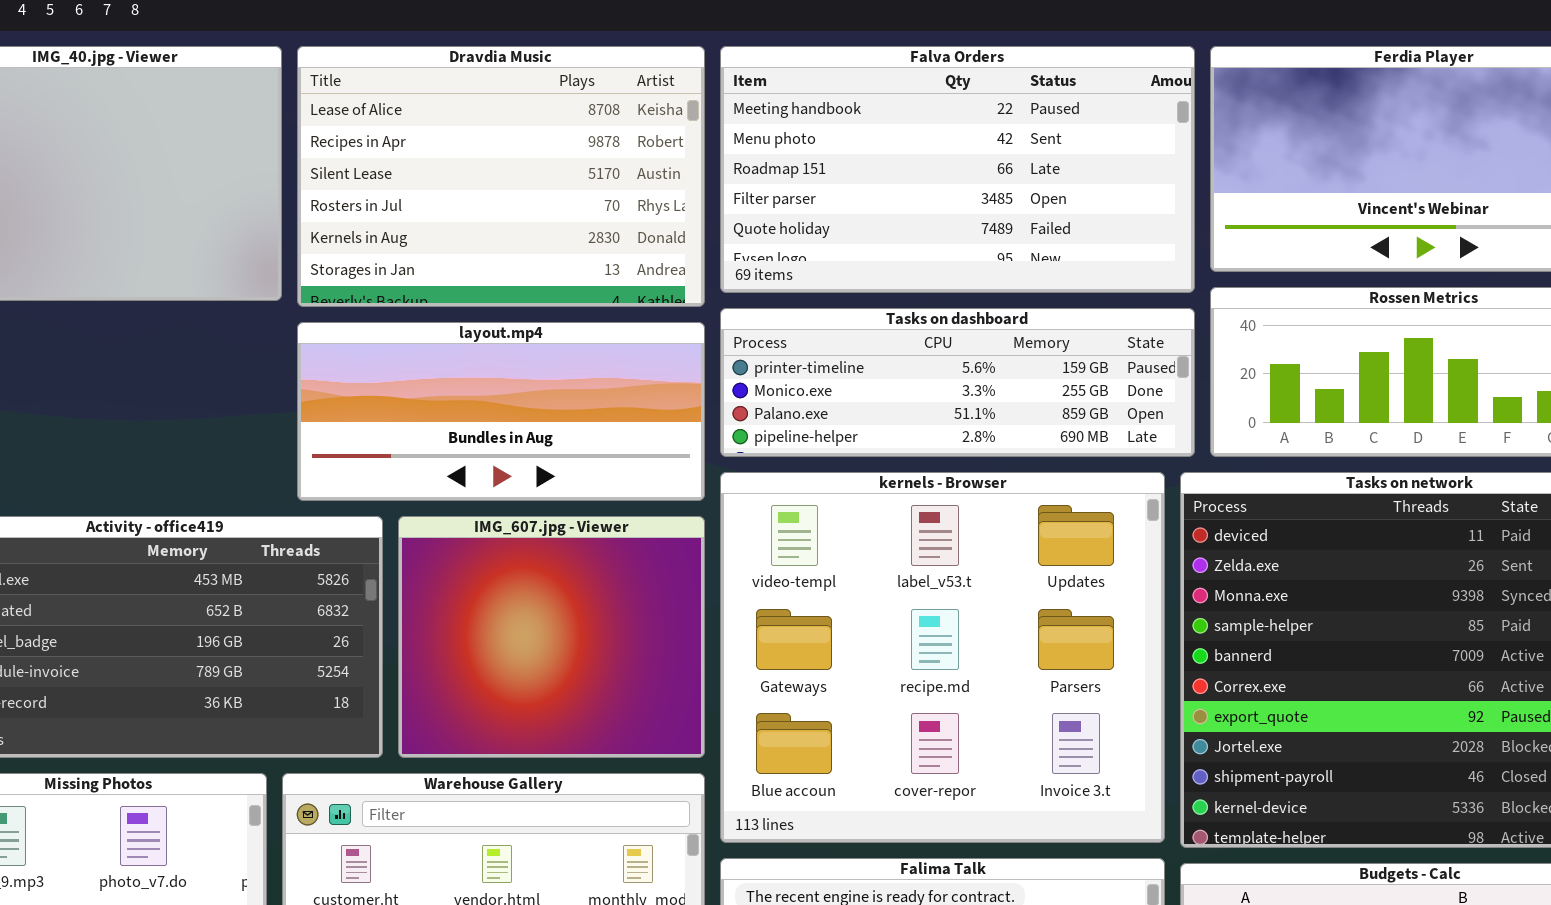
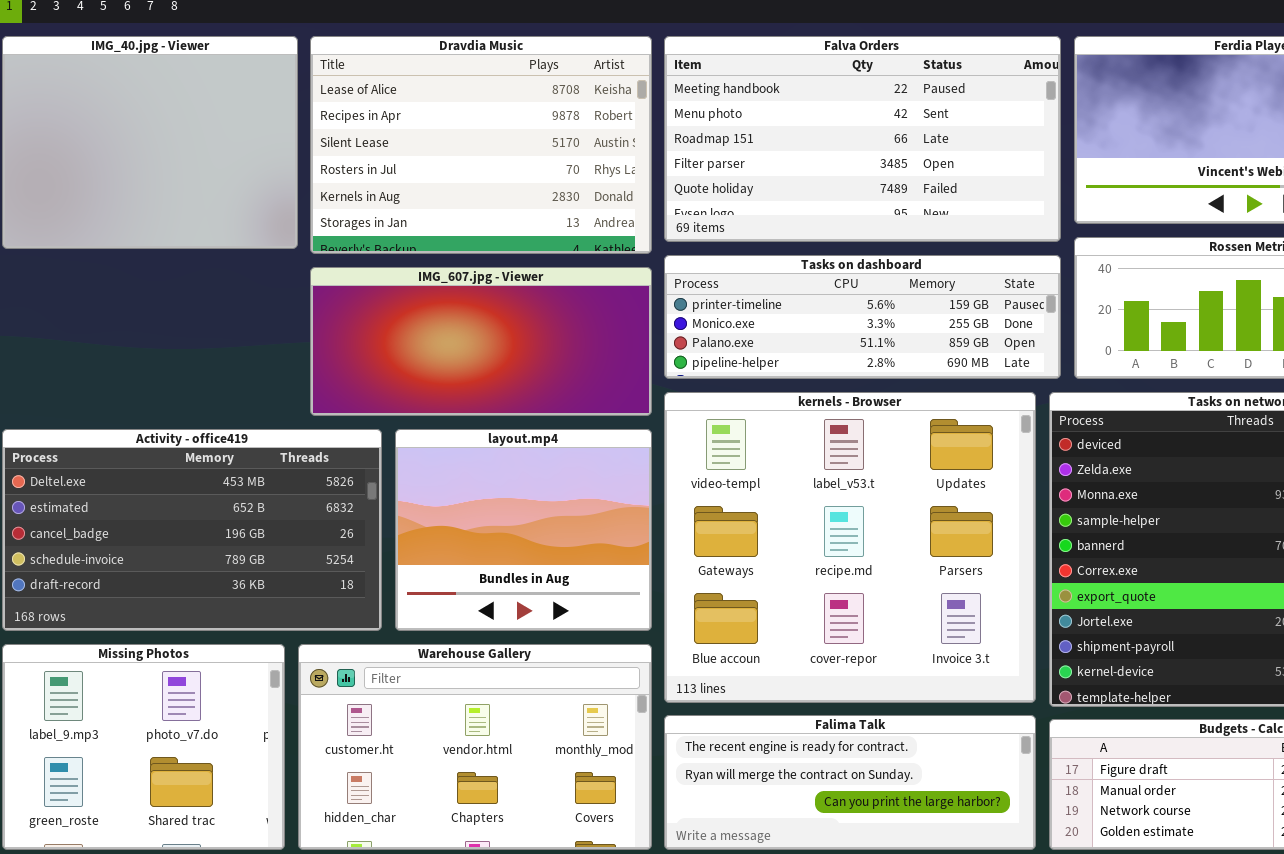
layout.mp4: [297,322,705,501] -> [395,429,652,631], moved, resized
IMG_607.jpg - Viewer: [398,516,705,758] -> [310,267,652,416], moved, resized

